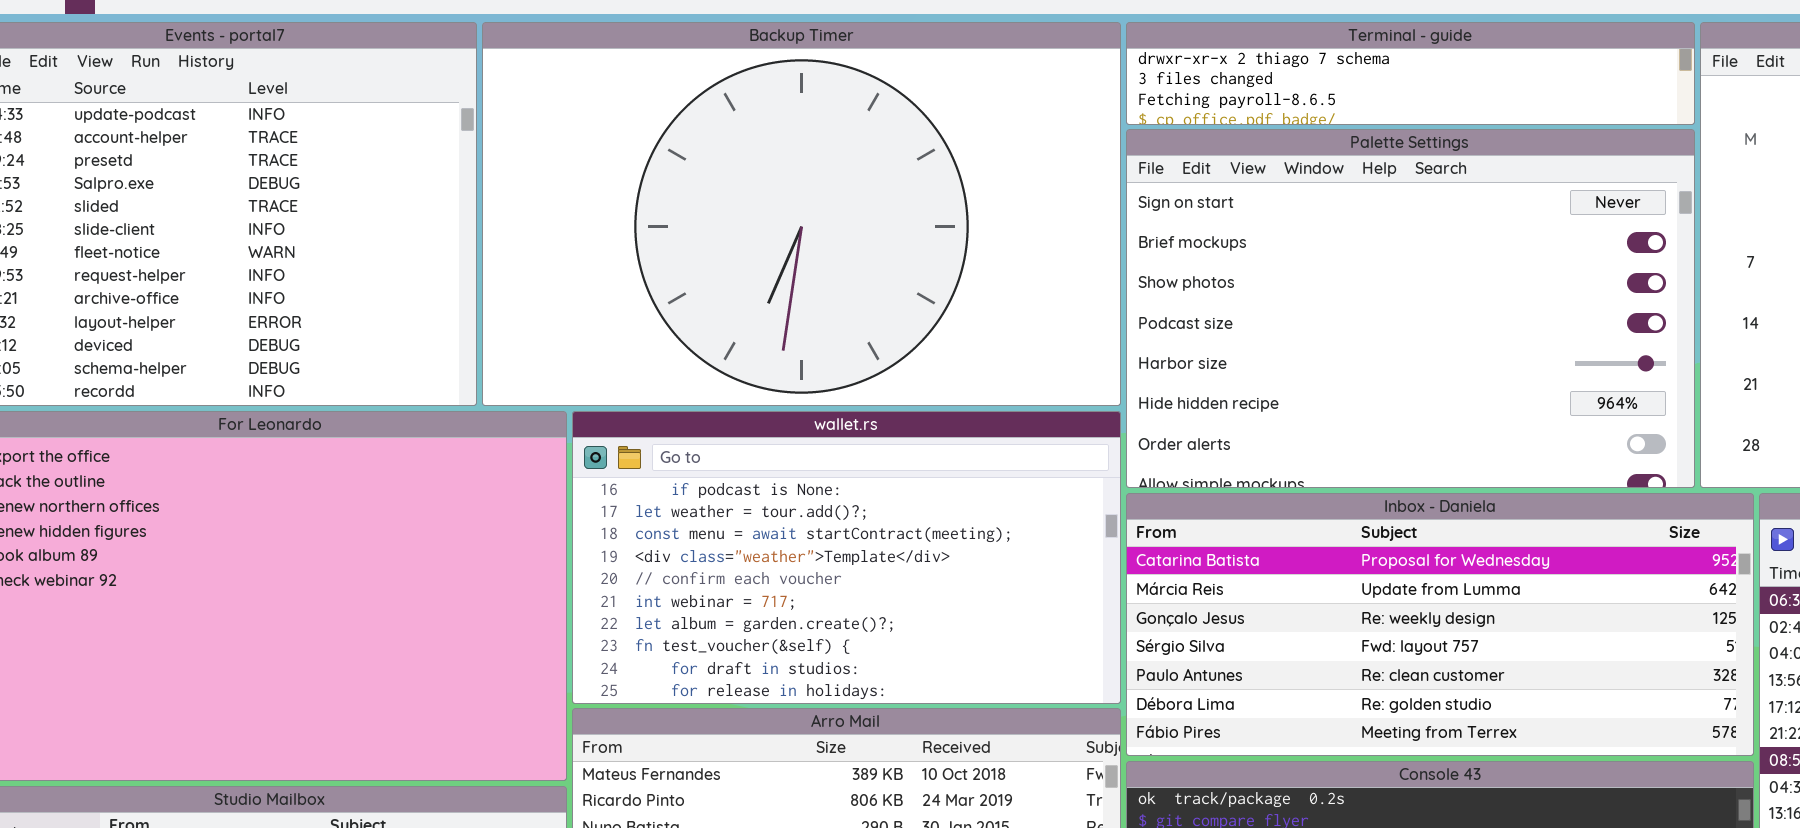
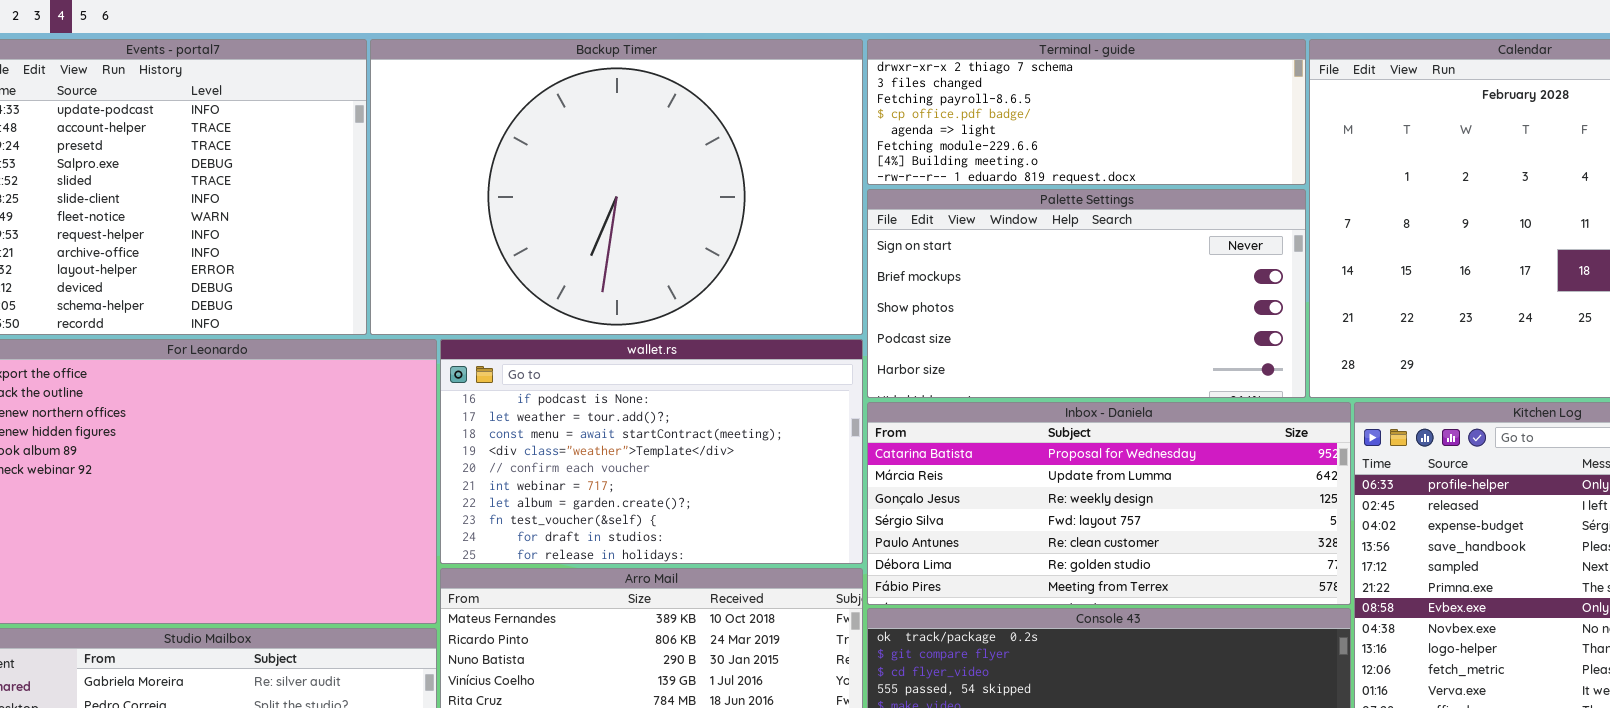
Terminal - guide: [1126,22,1695,125] -> [867,39,1306,185], resized
Palette Settings: [1126,129,1695,488] -> [867,189,1306,398], resized

